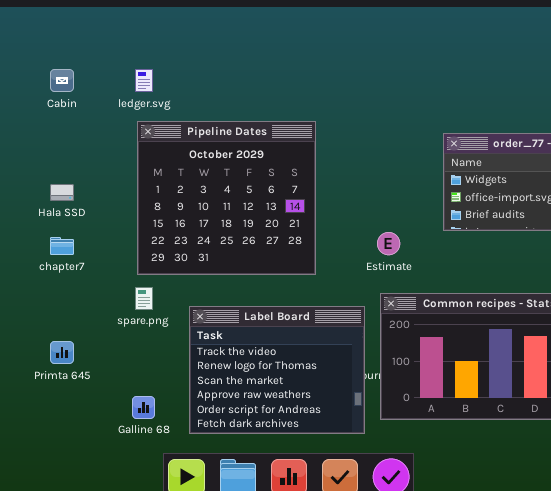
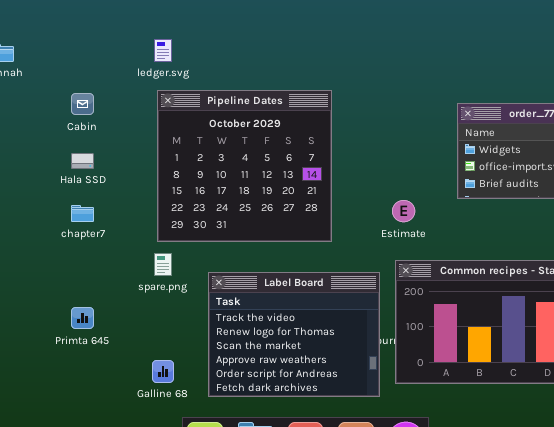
Cabin: [50,69,74,92] -> [71,93,94,115], moved

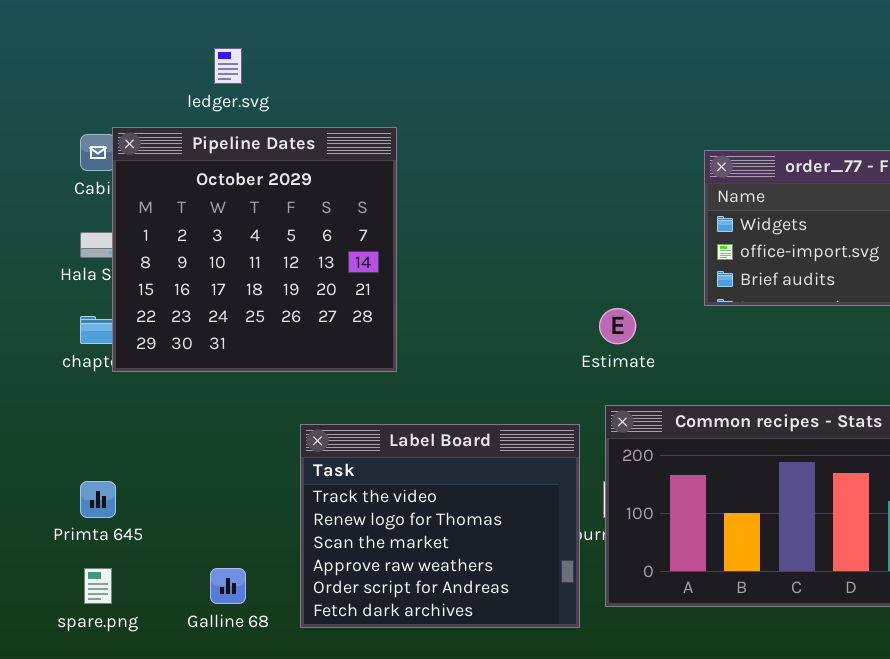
Pipeline Dates: [157,90,332,242] -> [112,127,397,372], moved
spare.png: [154,253,172,276] -> [84,568,112,604], moved

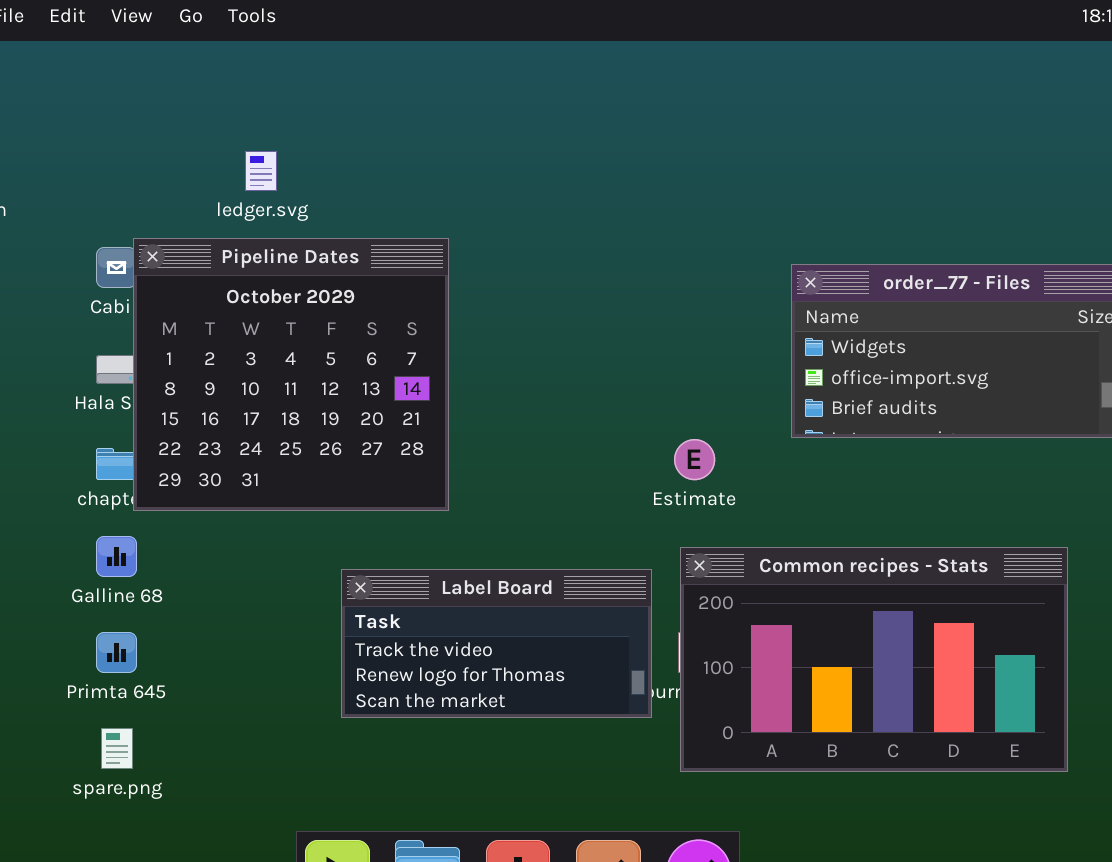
Label Board: [300,424,580,628] -> [341,569,652,718], resized
Galline 68: [210,568,246,604] -> [96,536,137,577], moved

